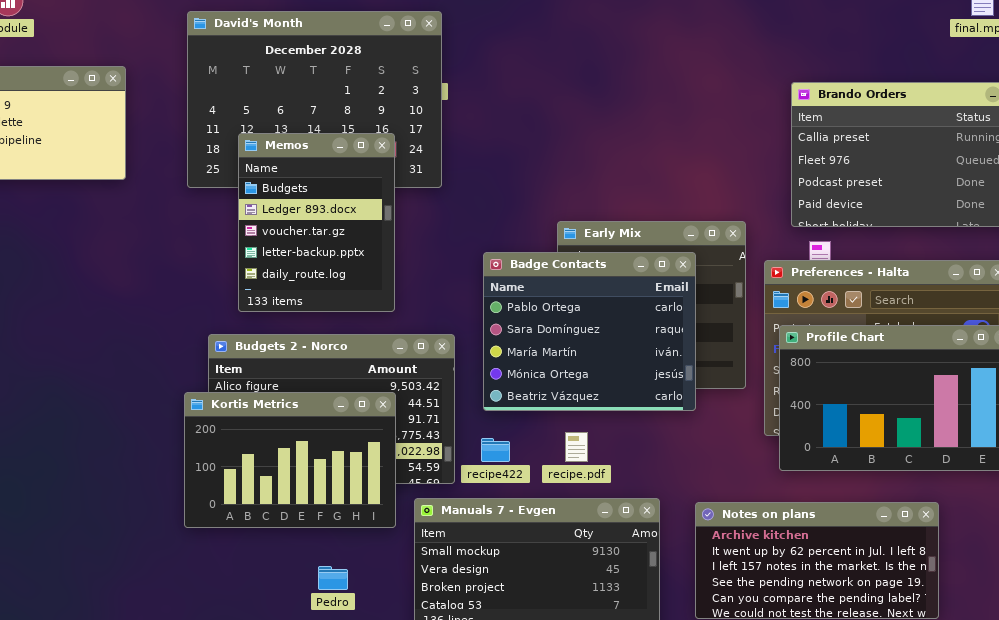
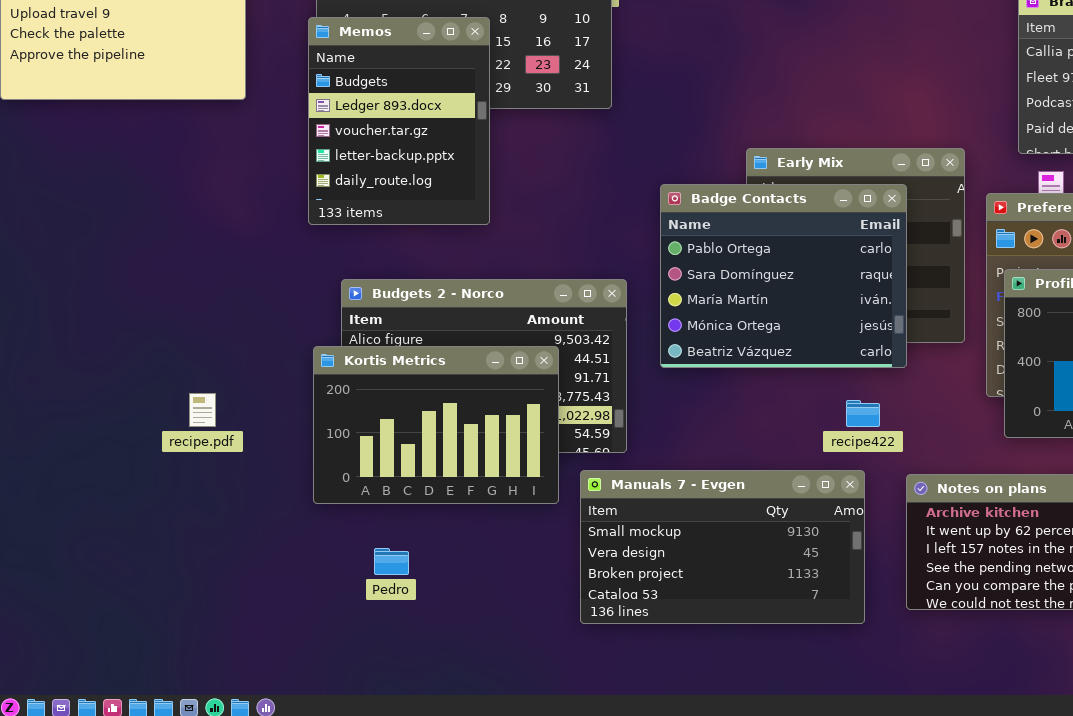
Memos: [238,133,395,312] -> [308,17,490,225], moved
recipe.pdf: [565,432,588,462] -> [189,393,216,427], moved
recipe422: [481,438,510,462] -> [846,400,880,427], moved
Pedro: [318,566,348,590] -> [374,548,409,575], moved

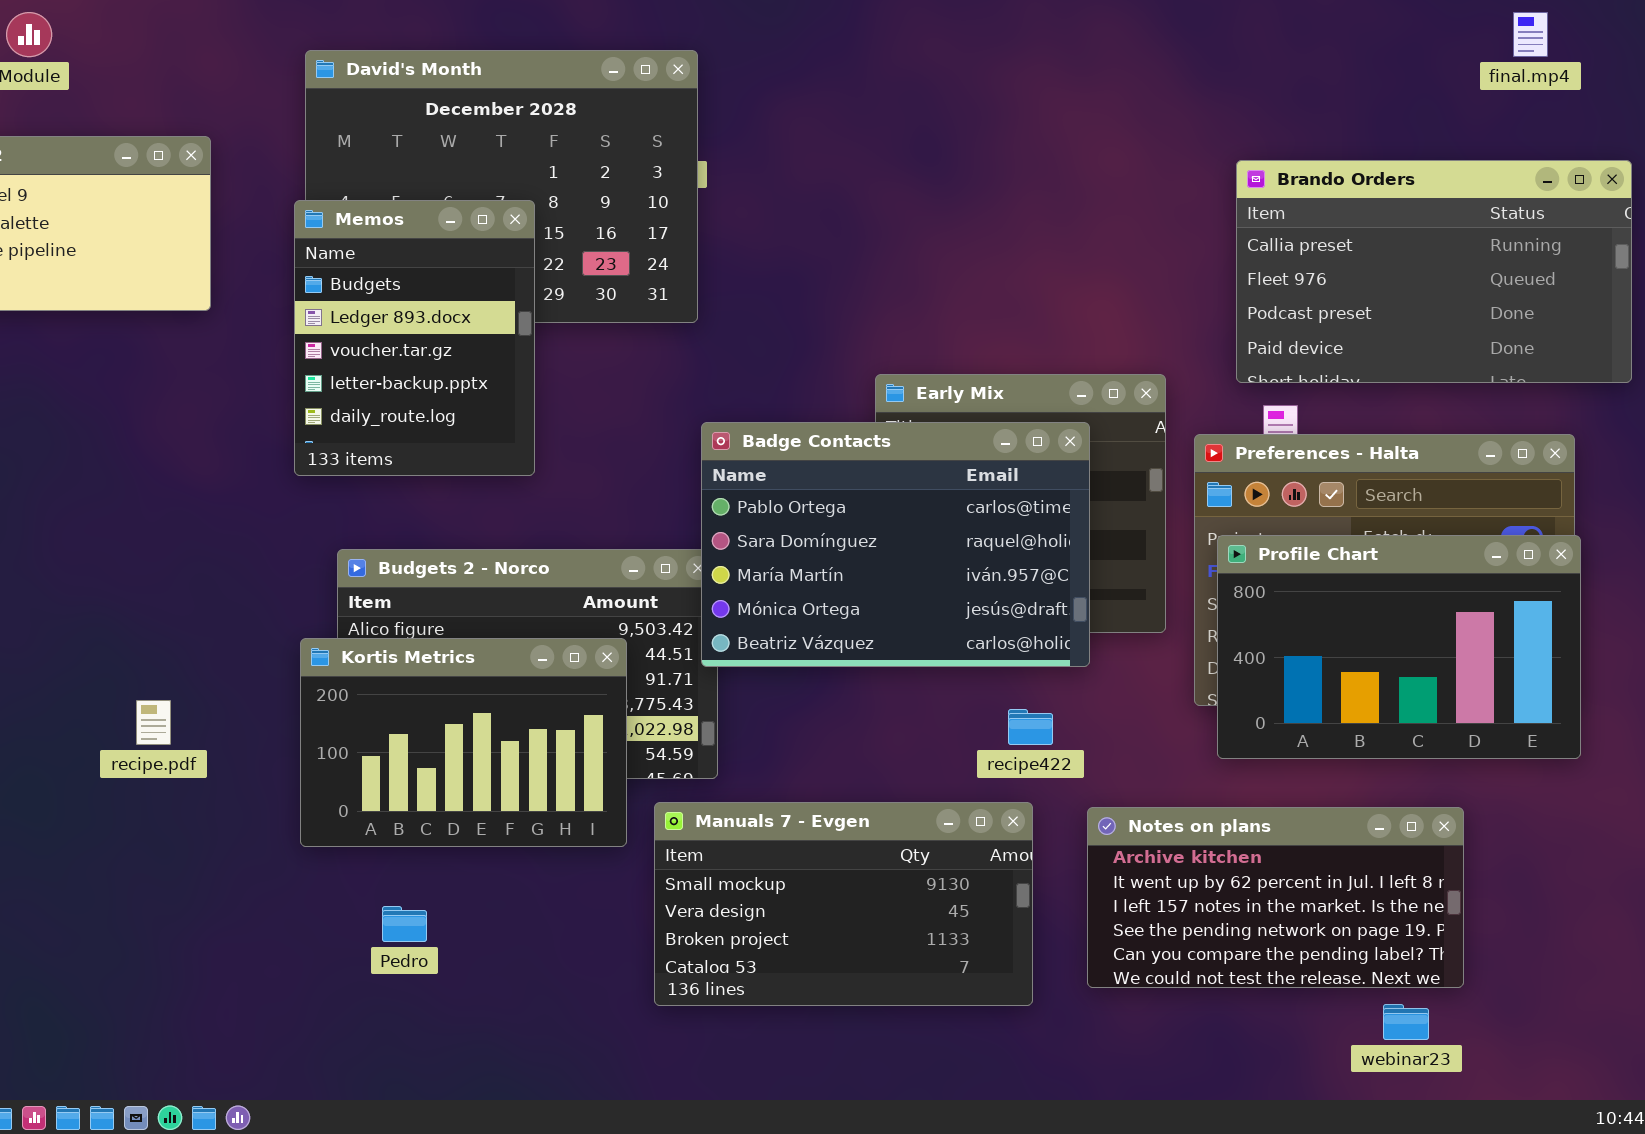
Badge Contacts: [660,184,907,368] -> [701,422,1090,667], resized

